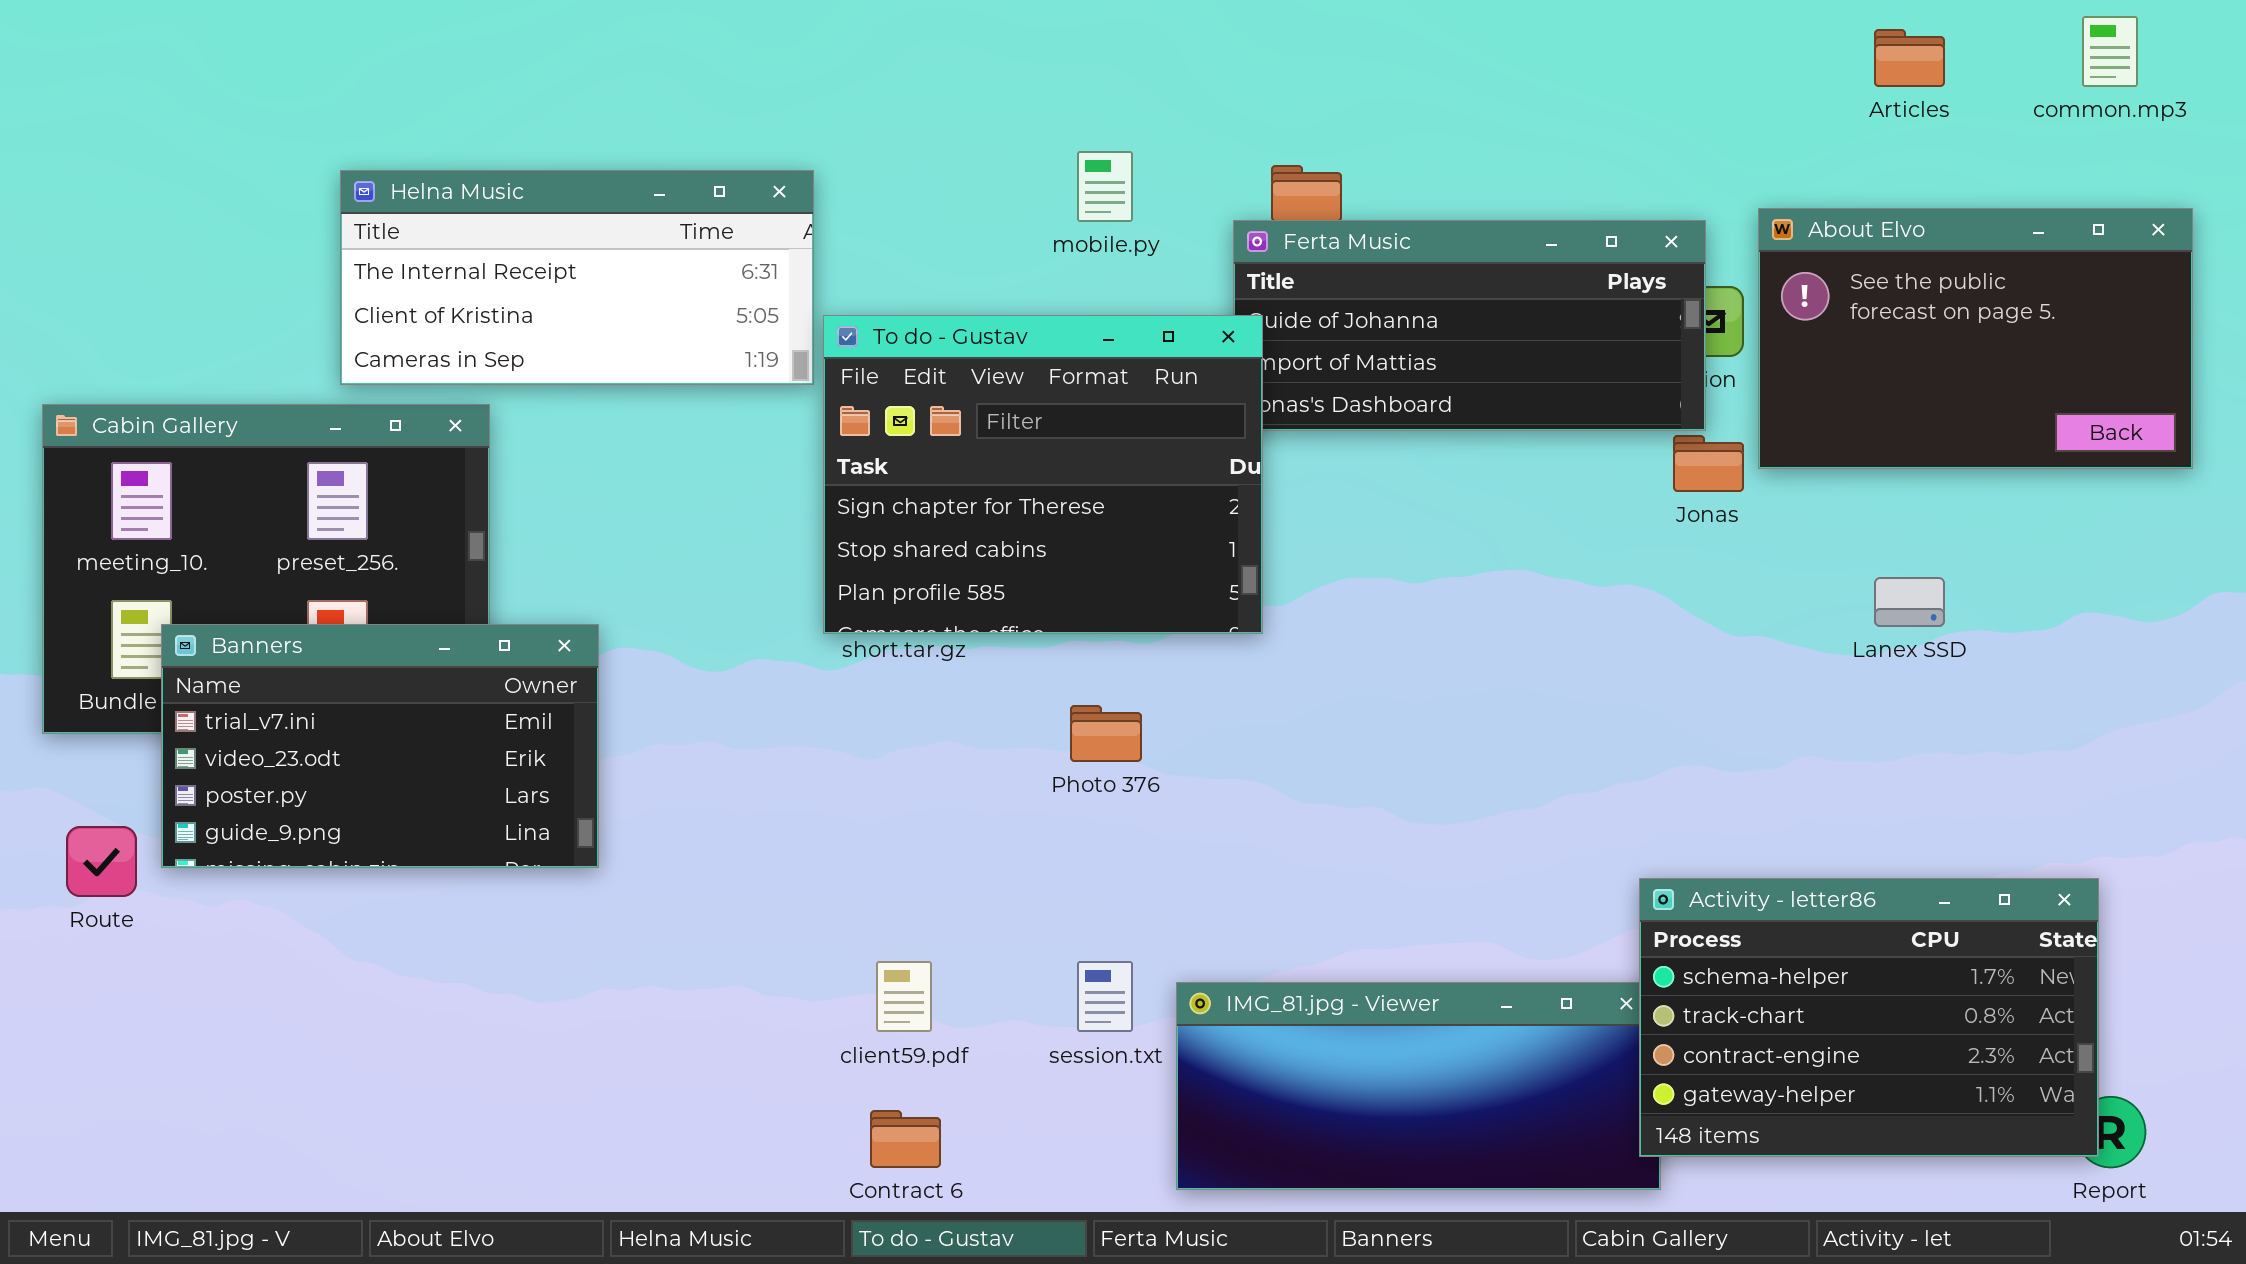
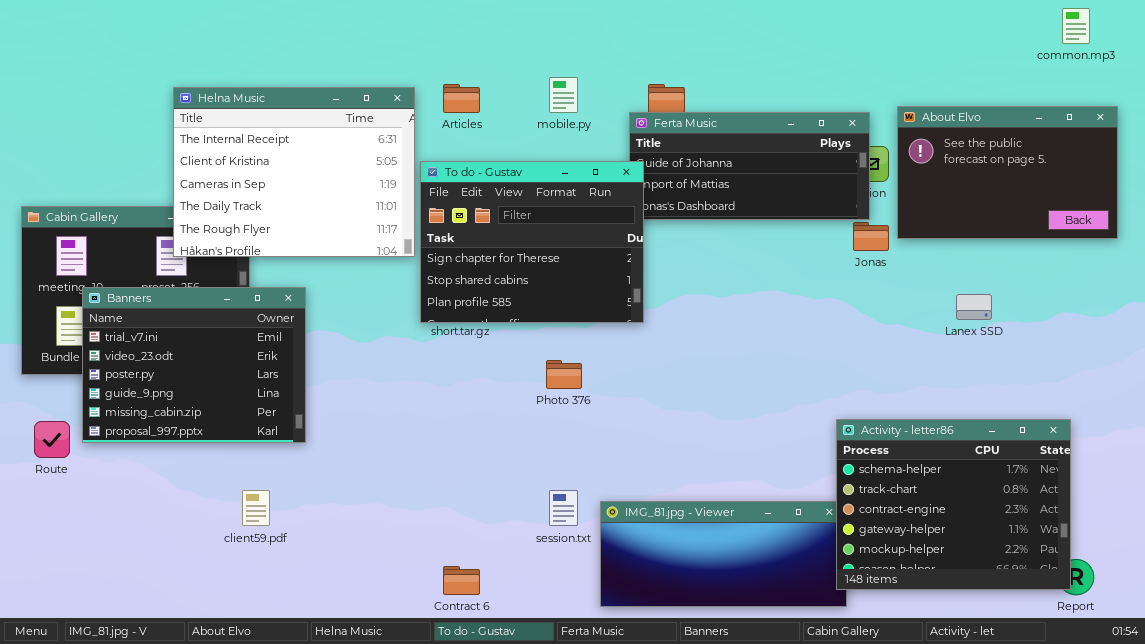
Articles: [1874,29,1945,87] -> [443,84,480,113], moved
Helna Music: [340,170,814,385] -> [173,87,415,257], resized
Banners: [161,624,599,868] -> [82,287,306,443], resized
Activity - letter86: [1639,878,2099,1157] -> [836,419,1071,590], resized
client59.pdf: [876,961,932,1032] -> [242,490,270,526], moved

